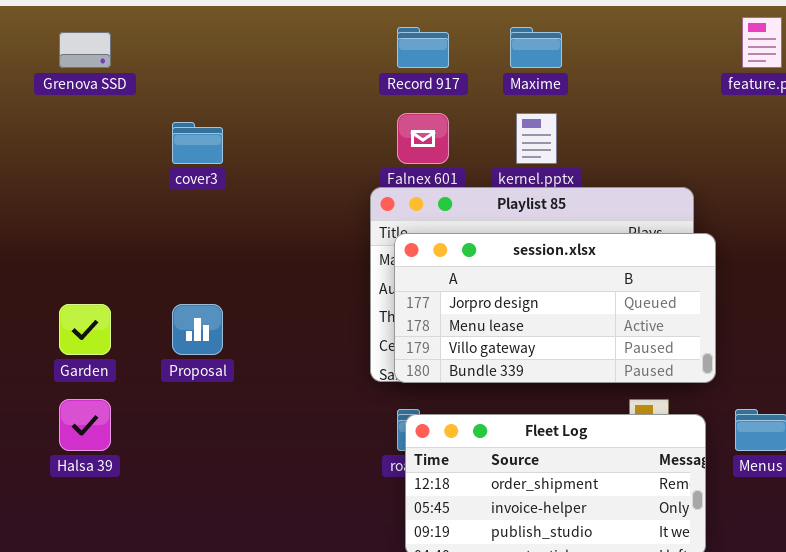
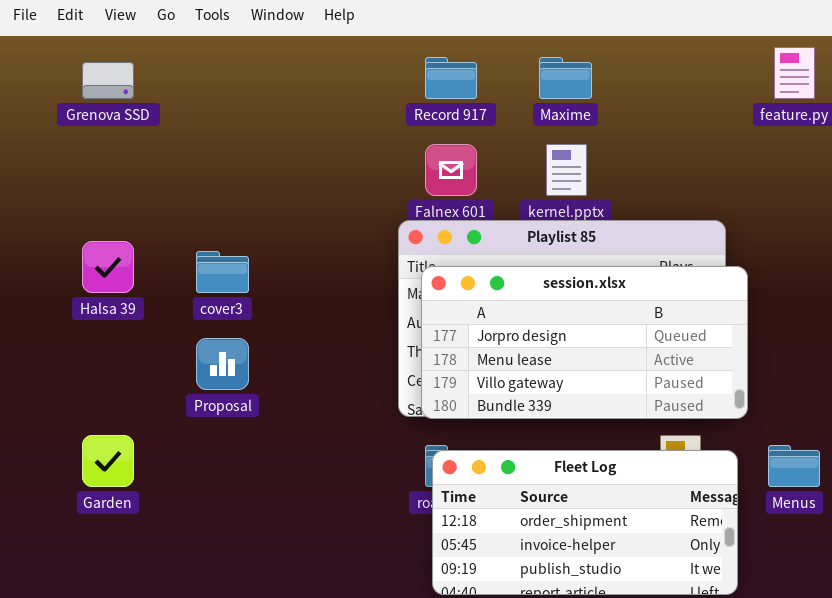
cover3: [172,122,223,164] -> [196,251,249,293], moved
Garden: [59,304,111,355] -> [82,435,134,487], moved
Halsa 39: [59,399,111,451] -> [82,241,134,293], moved

